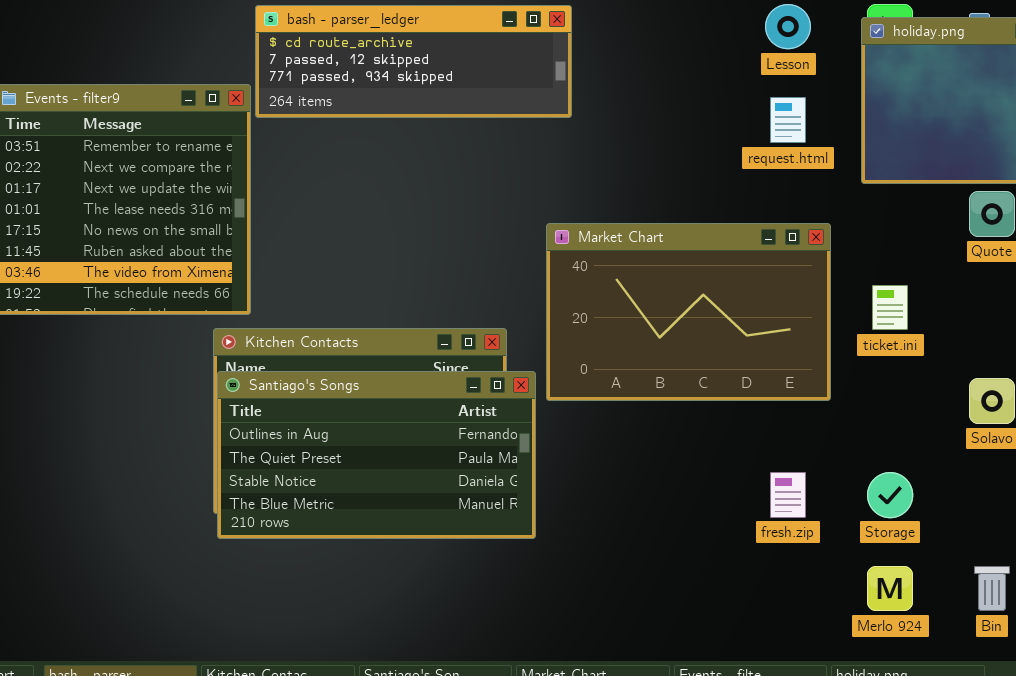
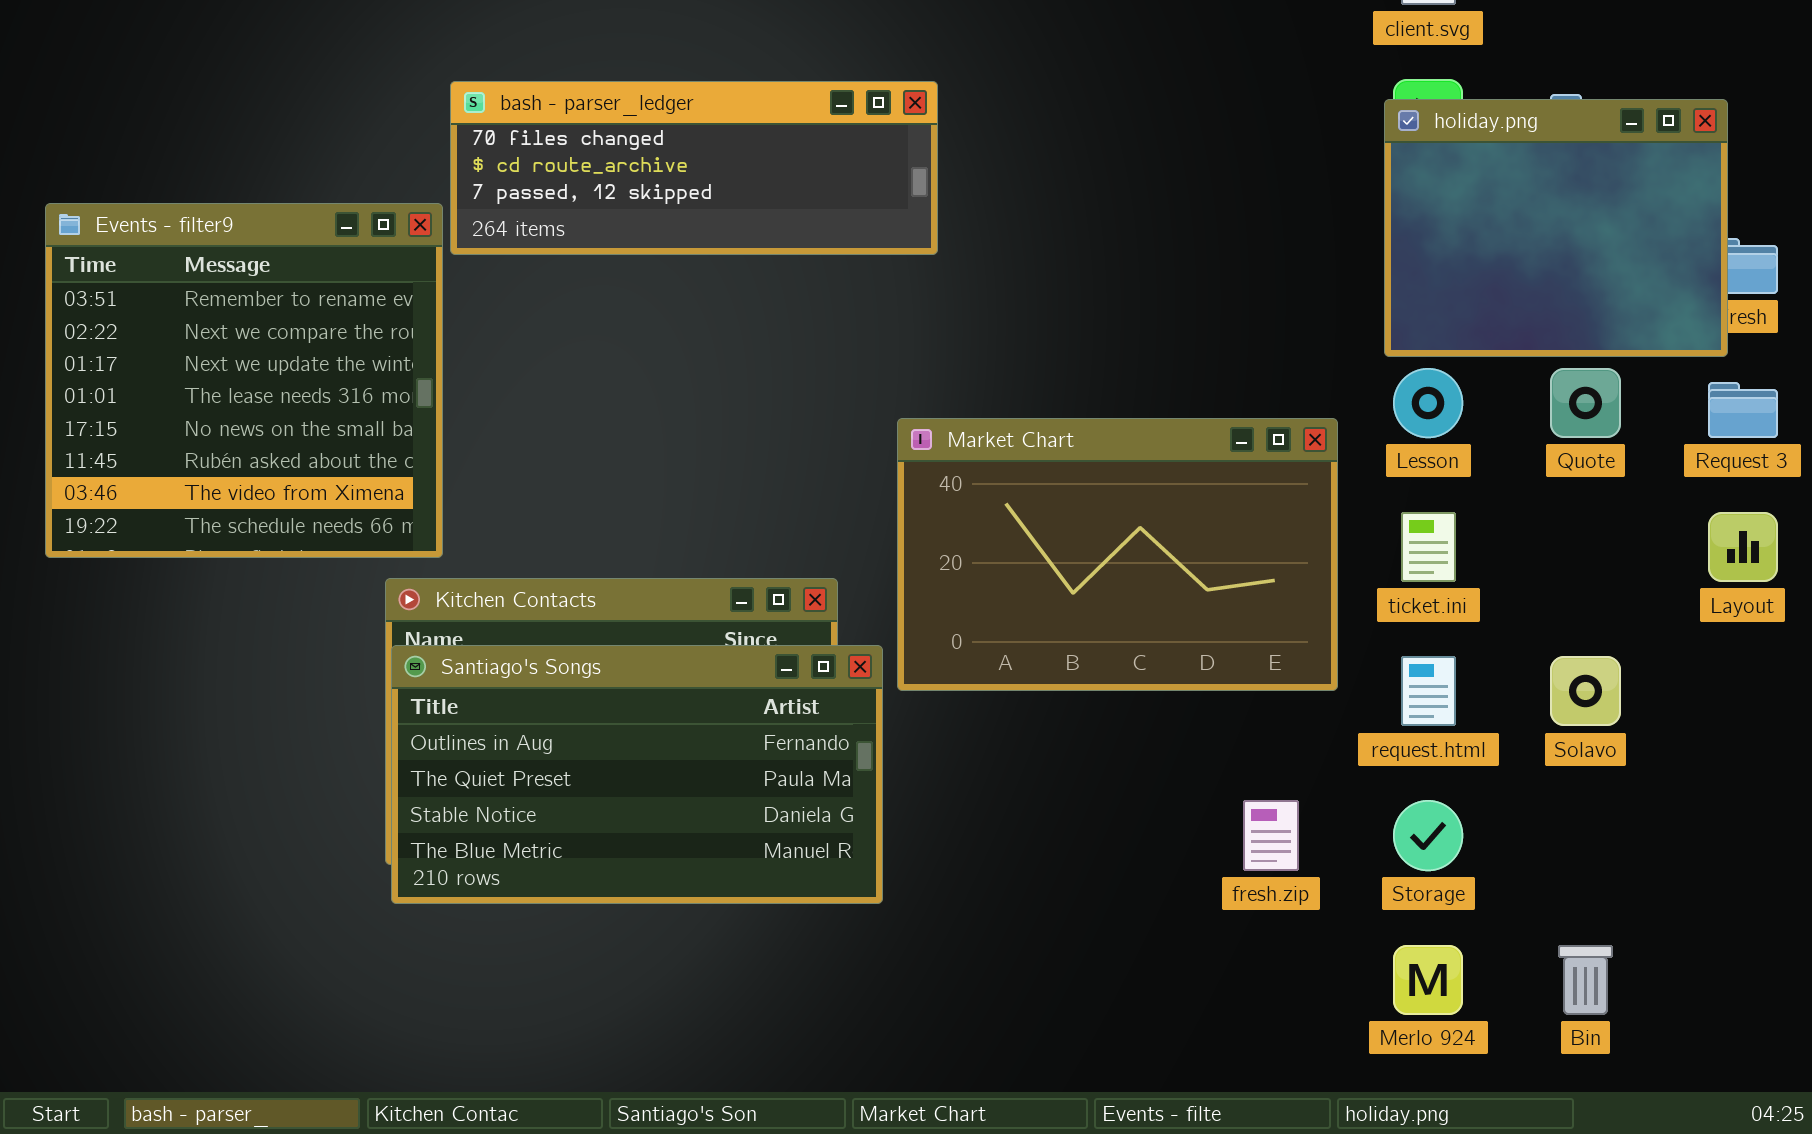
Lesson: [765,4,811,49] -> [1393,368,1463,438], moved
bash - parser_ledger: [255,5,572,118] -> [450,81,938,255], scrolled up 1 row
request.html: [770,97,806,143] -> [1401,656,1456,726], moved

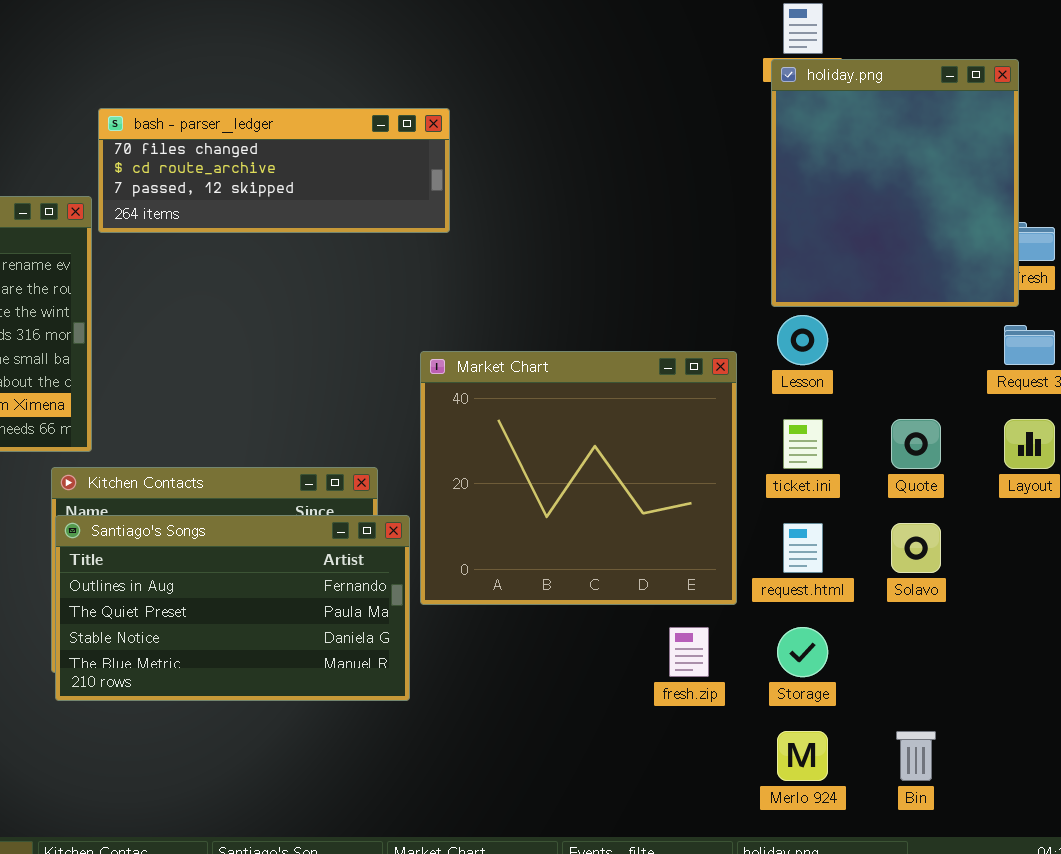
holiday.png: [1384,99,1728,357] -> [771,59,1019,307], resized
Quote: [1550,368,1621,438] -> [891,419,941,469], moved
Market Chart: [897,418,1338,691] -> [420,351,737,605], resized

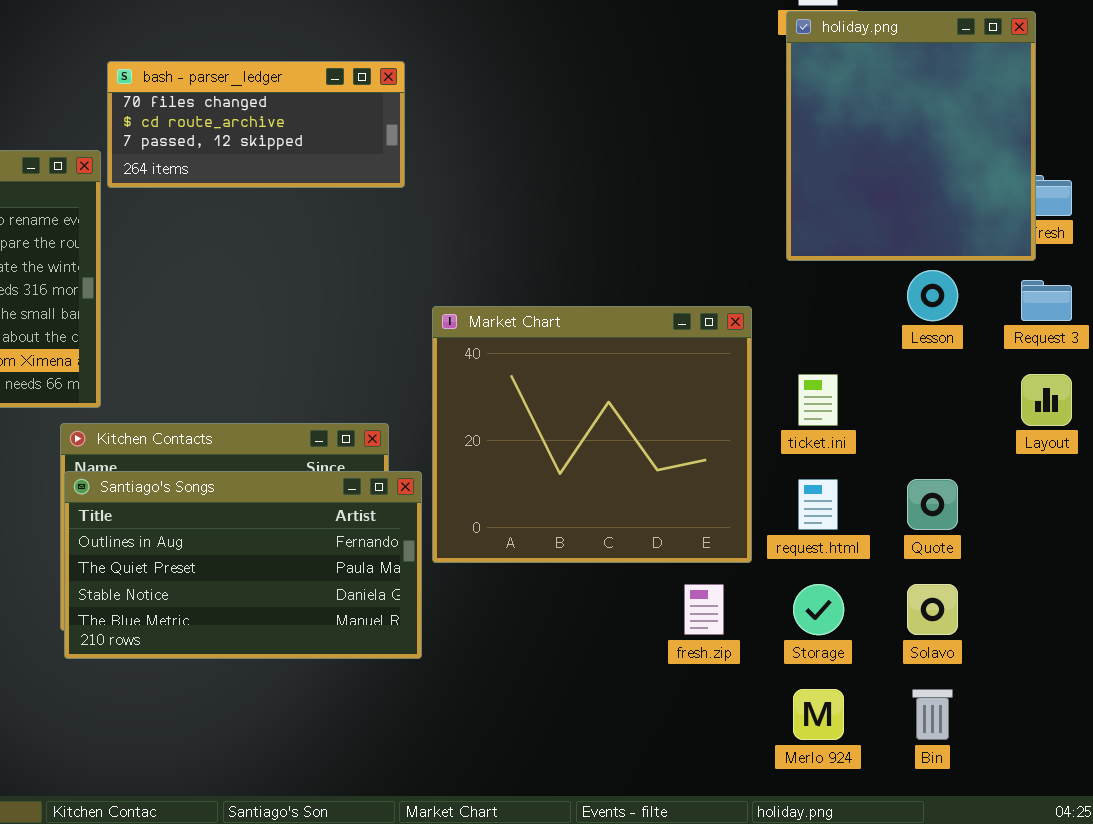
bash - parser_ledger: [98,108,450,233] -> [107,61,405,188], resized
Lesson: [777,315,828,365] -> [907,270,958,321], moved
Quote: [891,419,941,469] -> [907,479,958,530], moved
Solavo: [891,523,941,573] -> [907,584,958,635], moved

